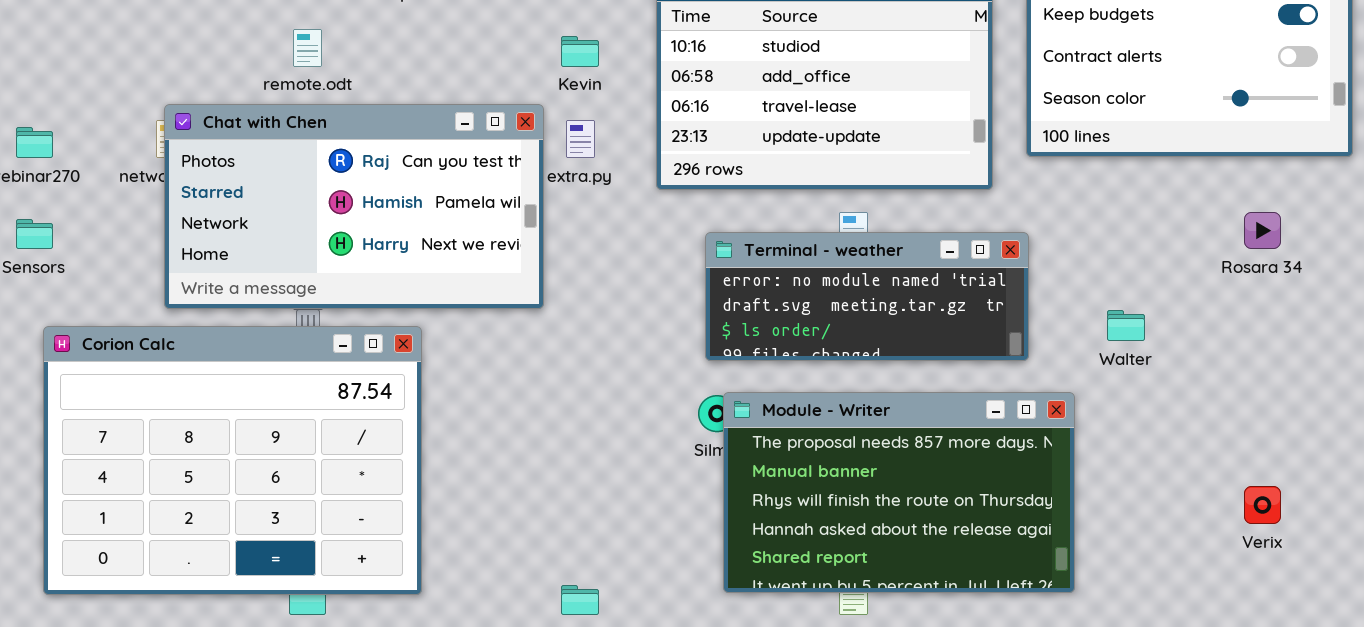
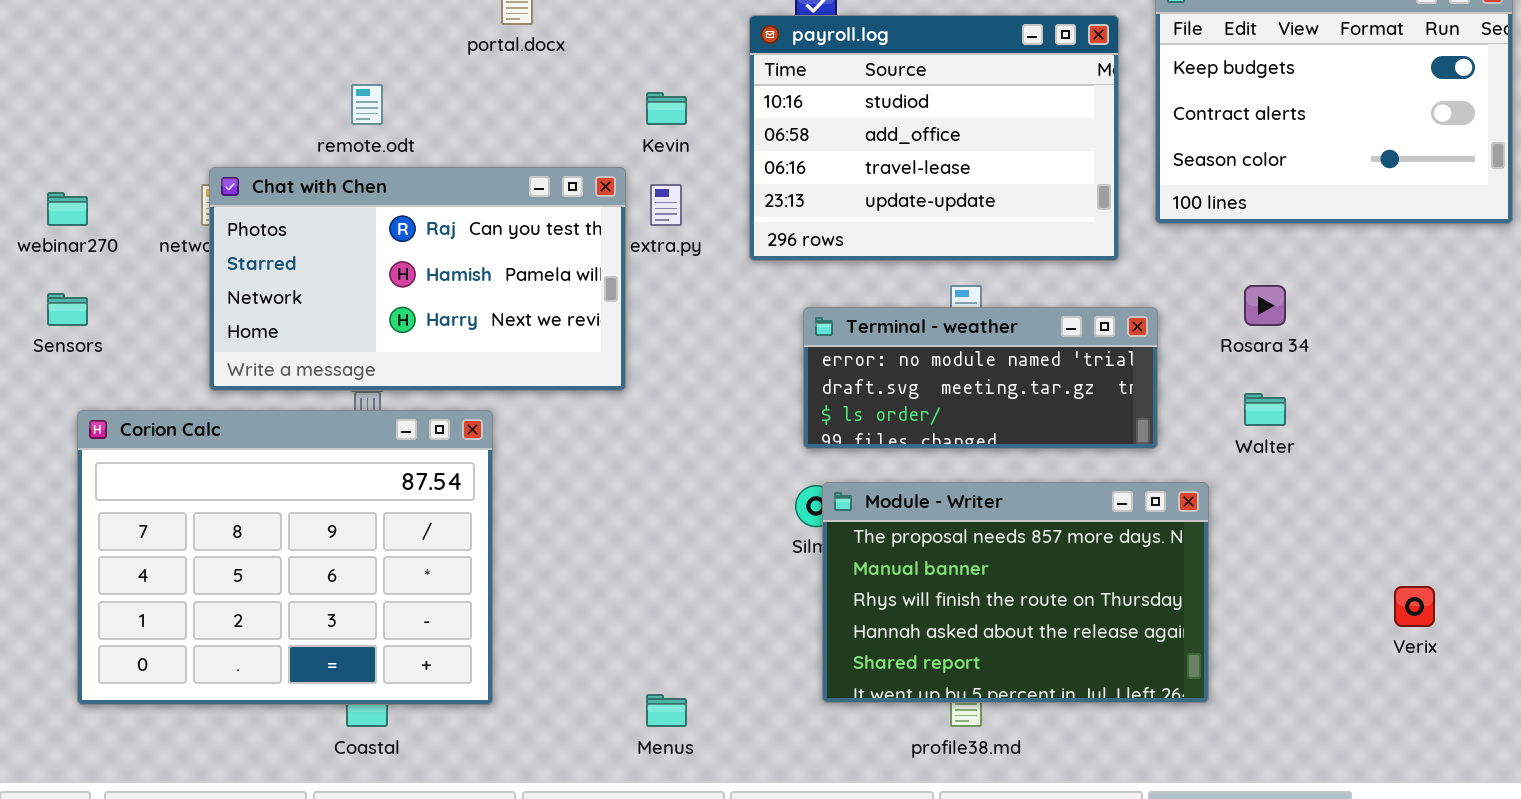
Rosara 34: [1244,212,1281,249] -> [1244,285,1286,326], moved

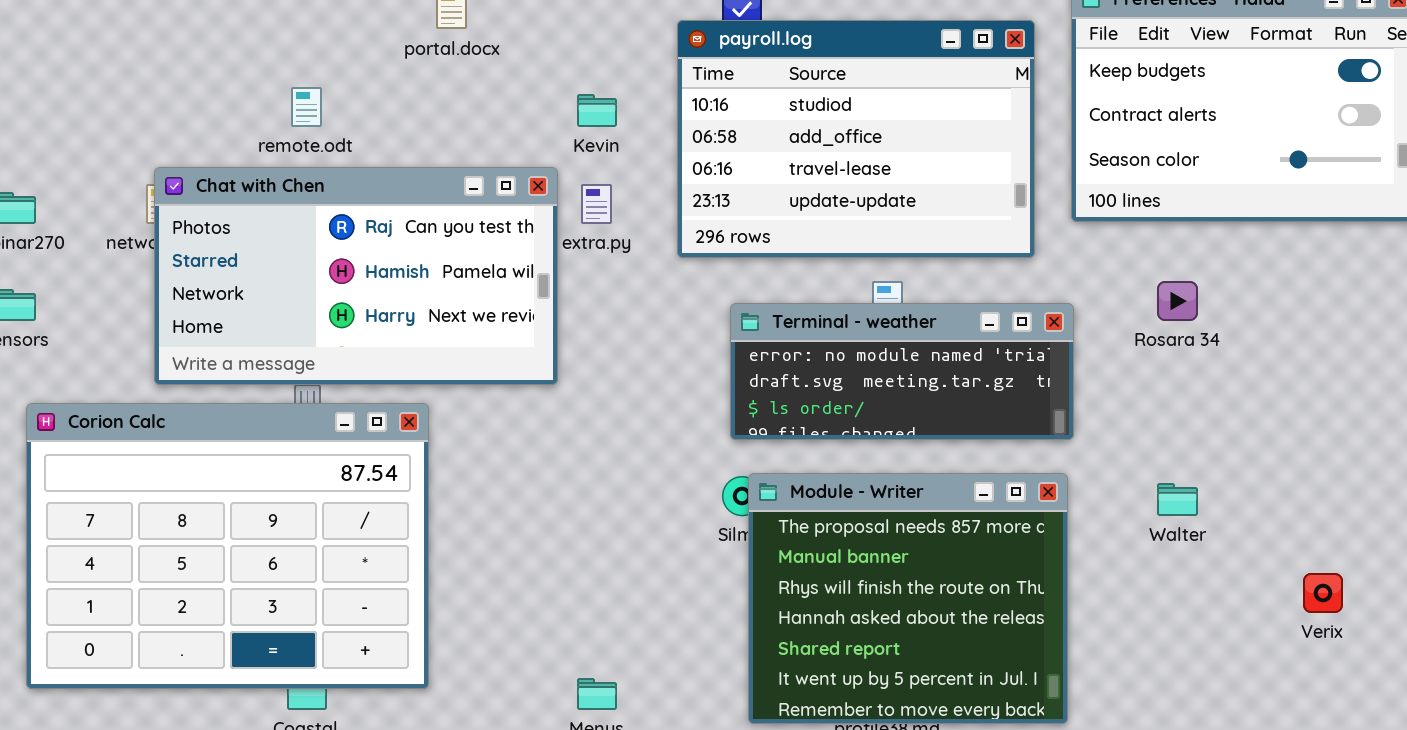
Walter: [1244,393,1286,426] -> [1157,483,1198,516], moved
Module - Writer: [822,482,1209,703] -> [748,473,1068,724], resized

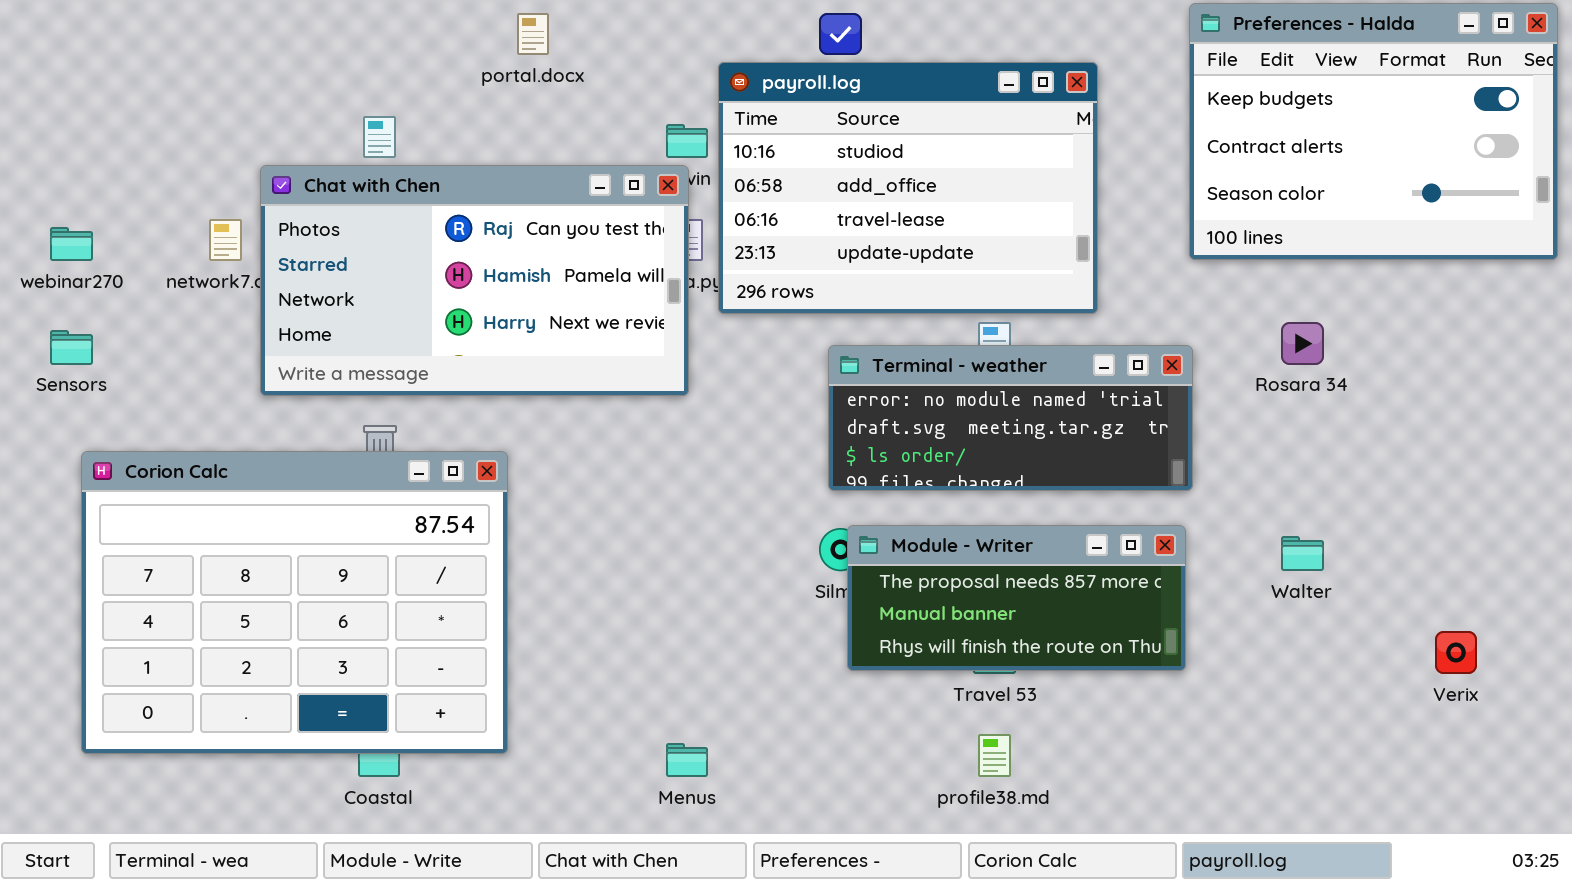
payroll.log: [677,20,1035,258] -> [718,62,1098,314], moved
Chat with Chen: [154,167,558,385] -> [260,165,689,396], moved
Module - Writer: [748,473,1068,724] -> [847,525,1186,671], resized

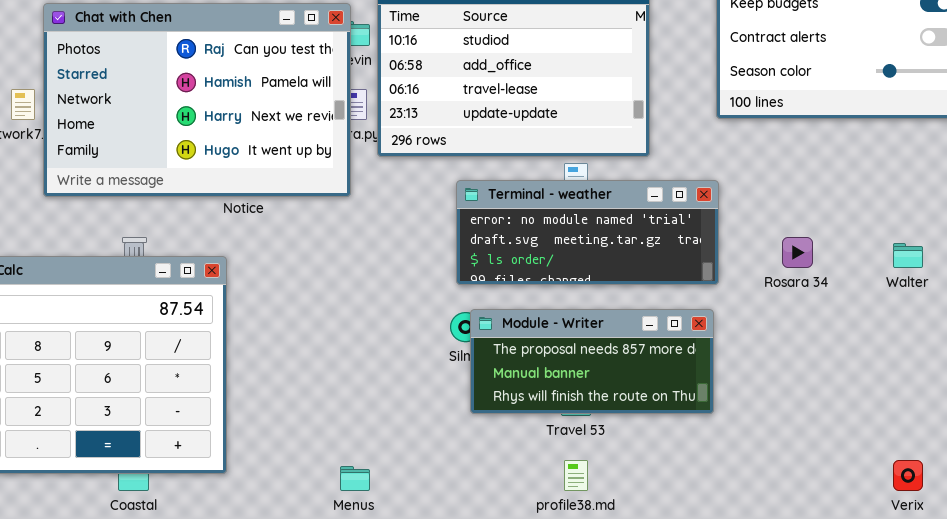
Chat with Chen: [260,165,689,396] -> [43,3,351,197], moved, resized
Rosara 34: [1281,322,1324,365] -> [782,237,813,268], moved
Walter: [1281,536,1324,571] -> [893,243,923,268], moved
Verix: [1435,631,1477,674] -> [893,460,923,491], moved

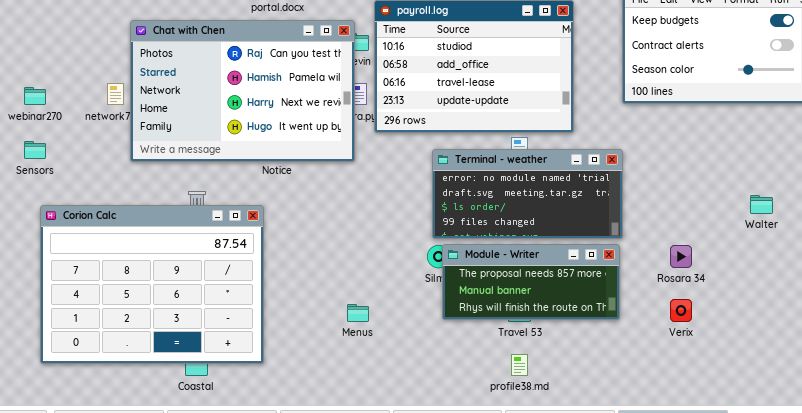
Terminal - weather: [456,180,719,285] -> [432,149,623,239], resized
Rosara 34: [782,237,813,268] -> [670,245,692,268], moved
Verix: [893,460,923,491] -> [670,299,692,322], moved
Menus: [340,466,370,491] -> [347,304,369,322], moved

